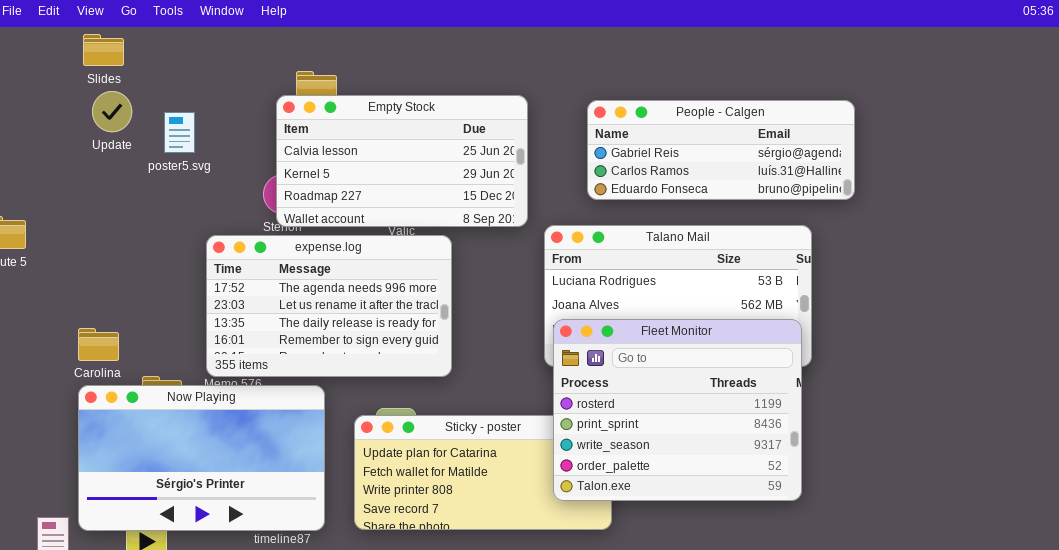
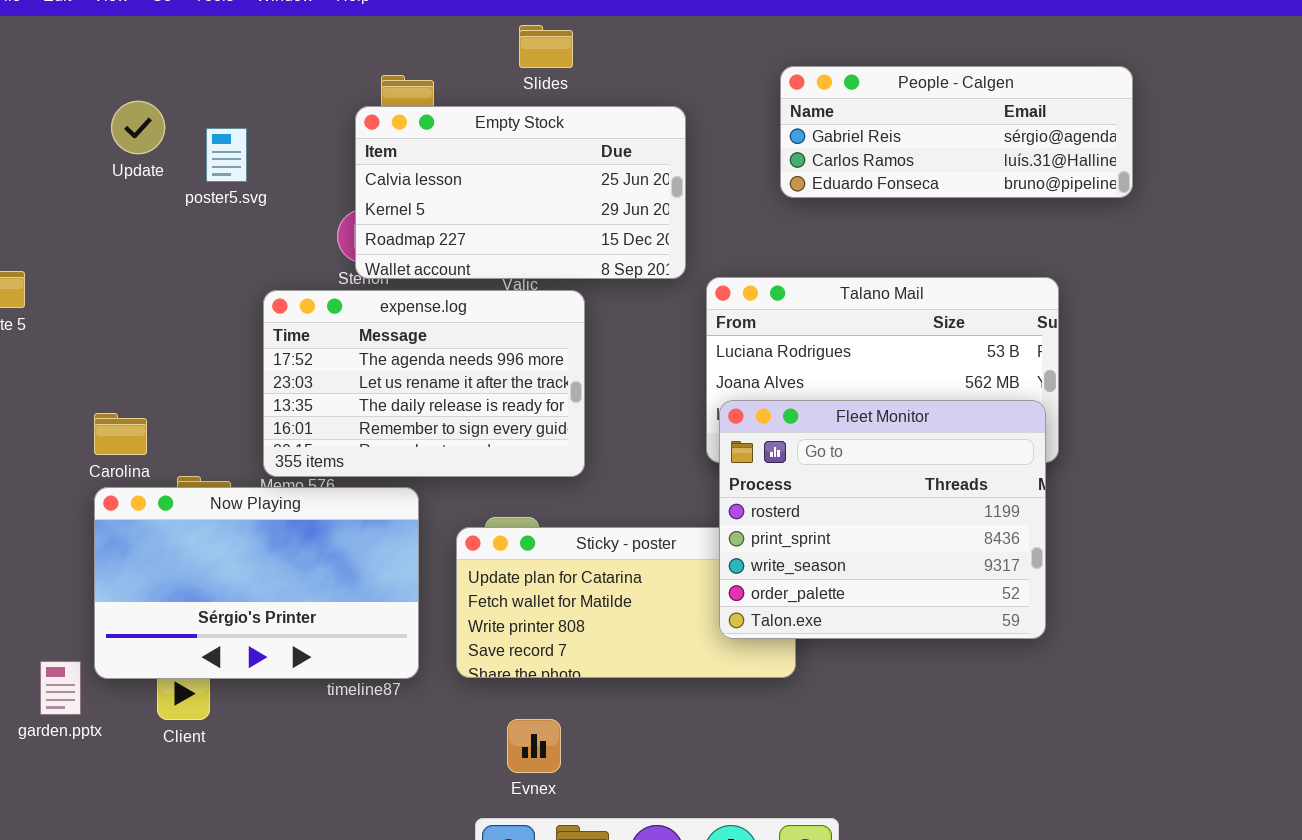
Slides: [83,34,124,66] -> [519,25,573,68], moved
People - Calgen: [587,100,855,200] -> [780,66,1133,198], moved

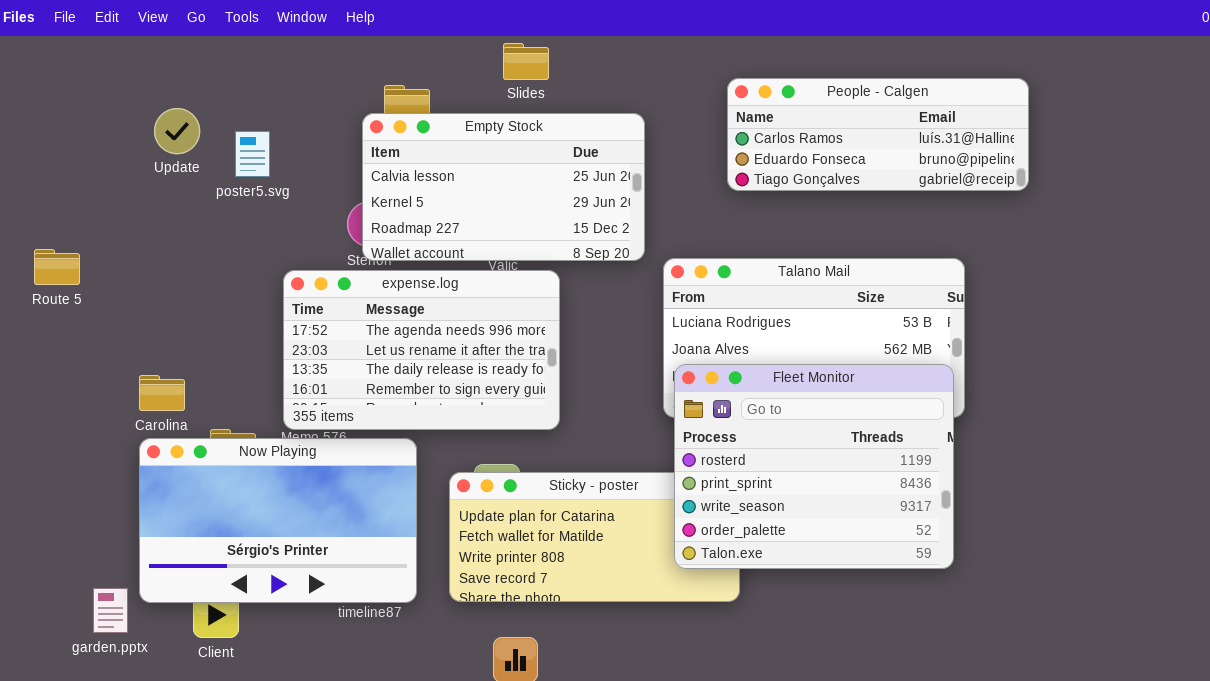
People - Calgen: [780,66,1133,198] -> [727,78,1029,191], scrolled down 1 row

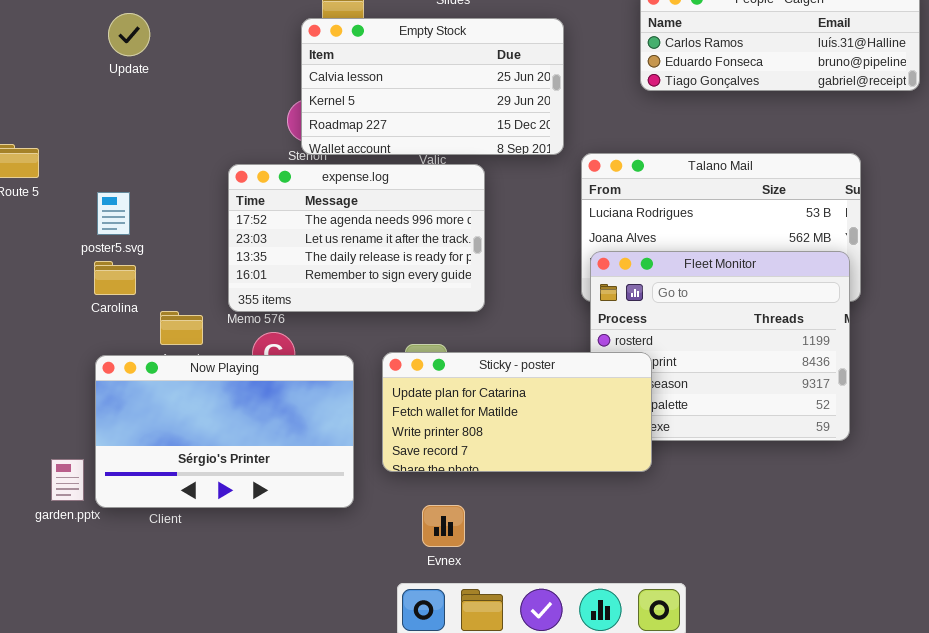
poster5.svg: [235,131,270,177] -> [97,192,130,235], moved
Now Playing: [139,438,417,603] -> [95,355,354,508], moved
Sticky - poster: [449,472,740,602] -> [382,352,652,472], raised

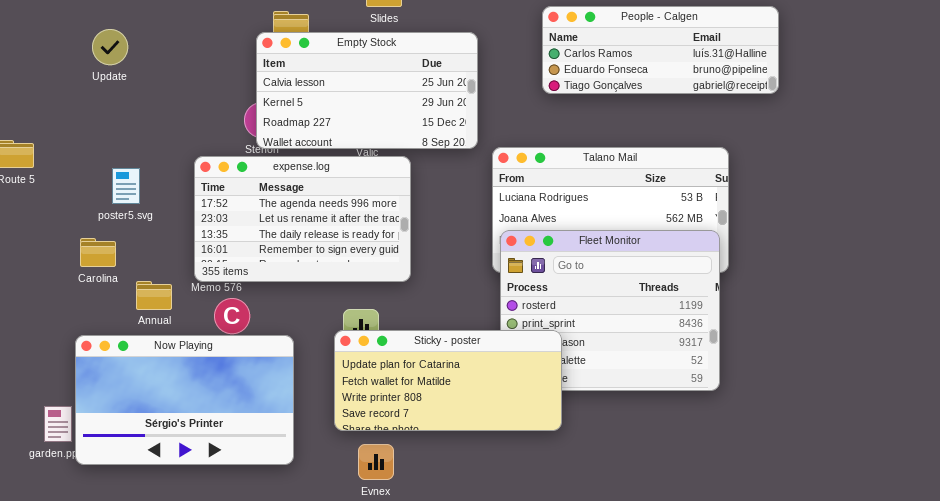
poster5.svg: [97,192,130,235] -> [112,168,140,204], moved
Sticky - poster: [382,352,652,472] -> [334,330,562,431], moved
Now Playing: [95,355,354,508] -> [75,335,294,465], moved

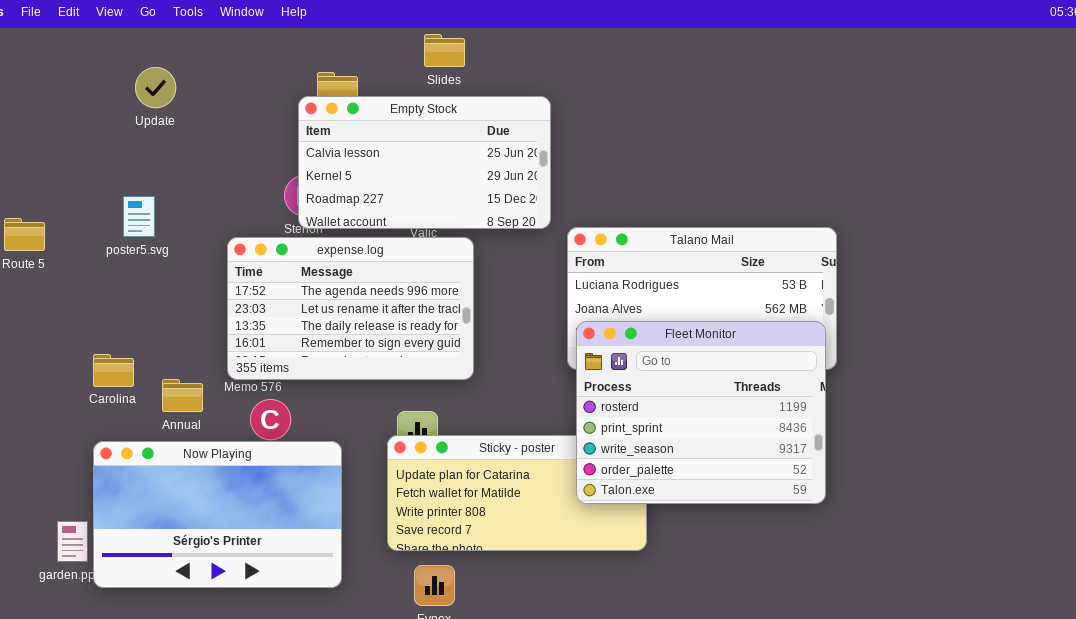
People - Calgen: [542,6,779,94] -> none, closed
Update: [92,29,128,65] -> [135,67,176,108], moved
poster5.svg: [112,168,140,204] -> [123,196,155,237], moved
Fleet Monitor: [500,230,720,391] -> [576,321,826,504], raised
Carolina: [80,238,116,267] -> [93,354,134,387], moved

